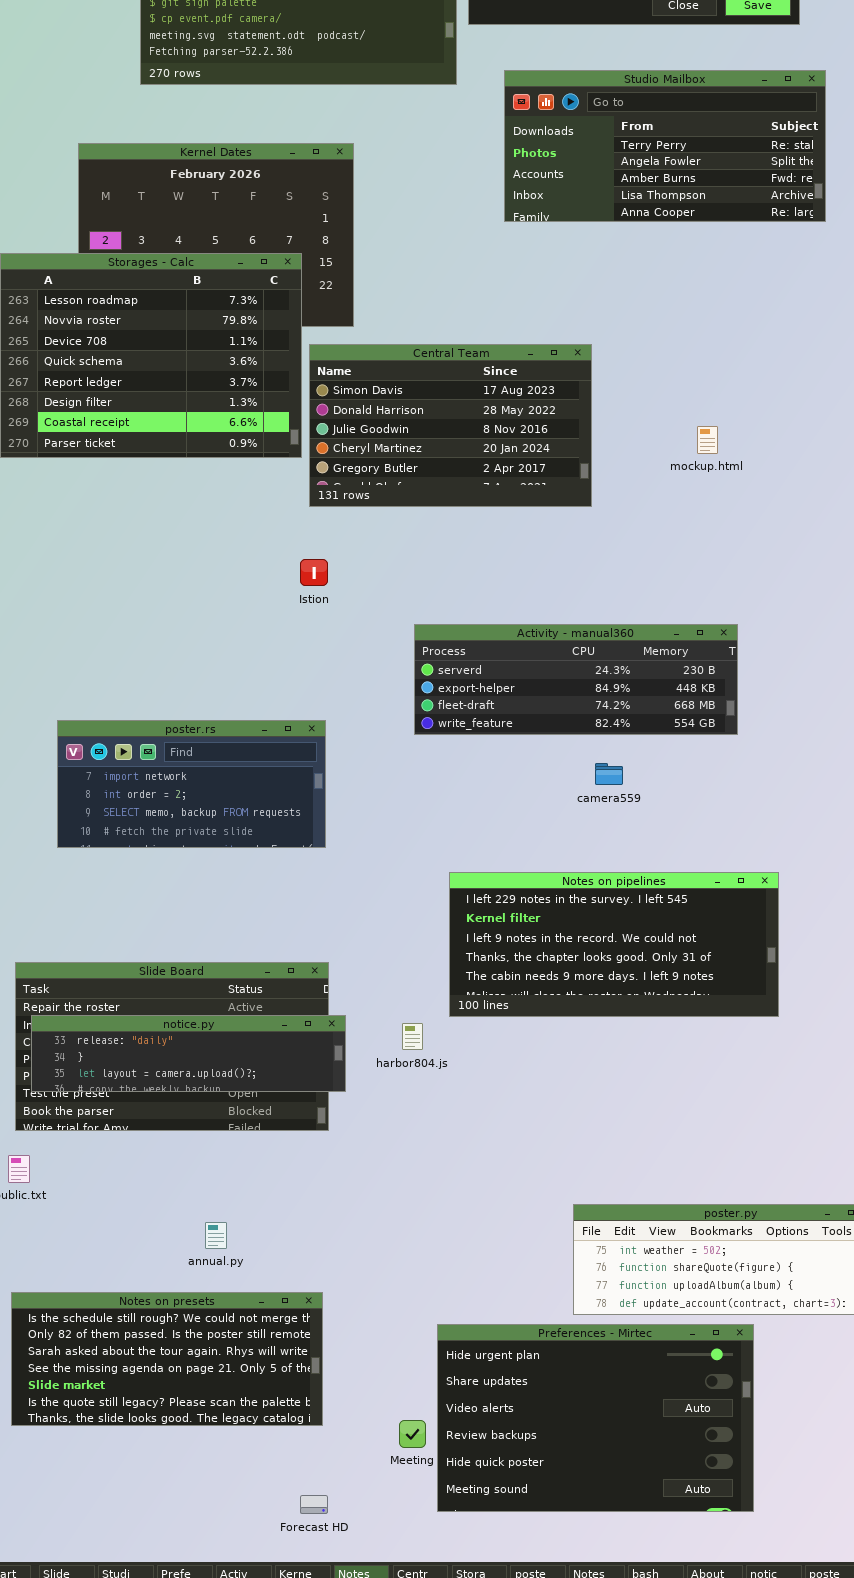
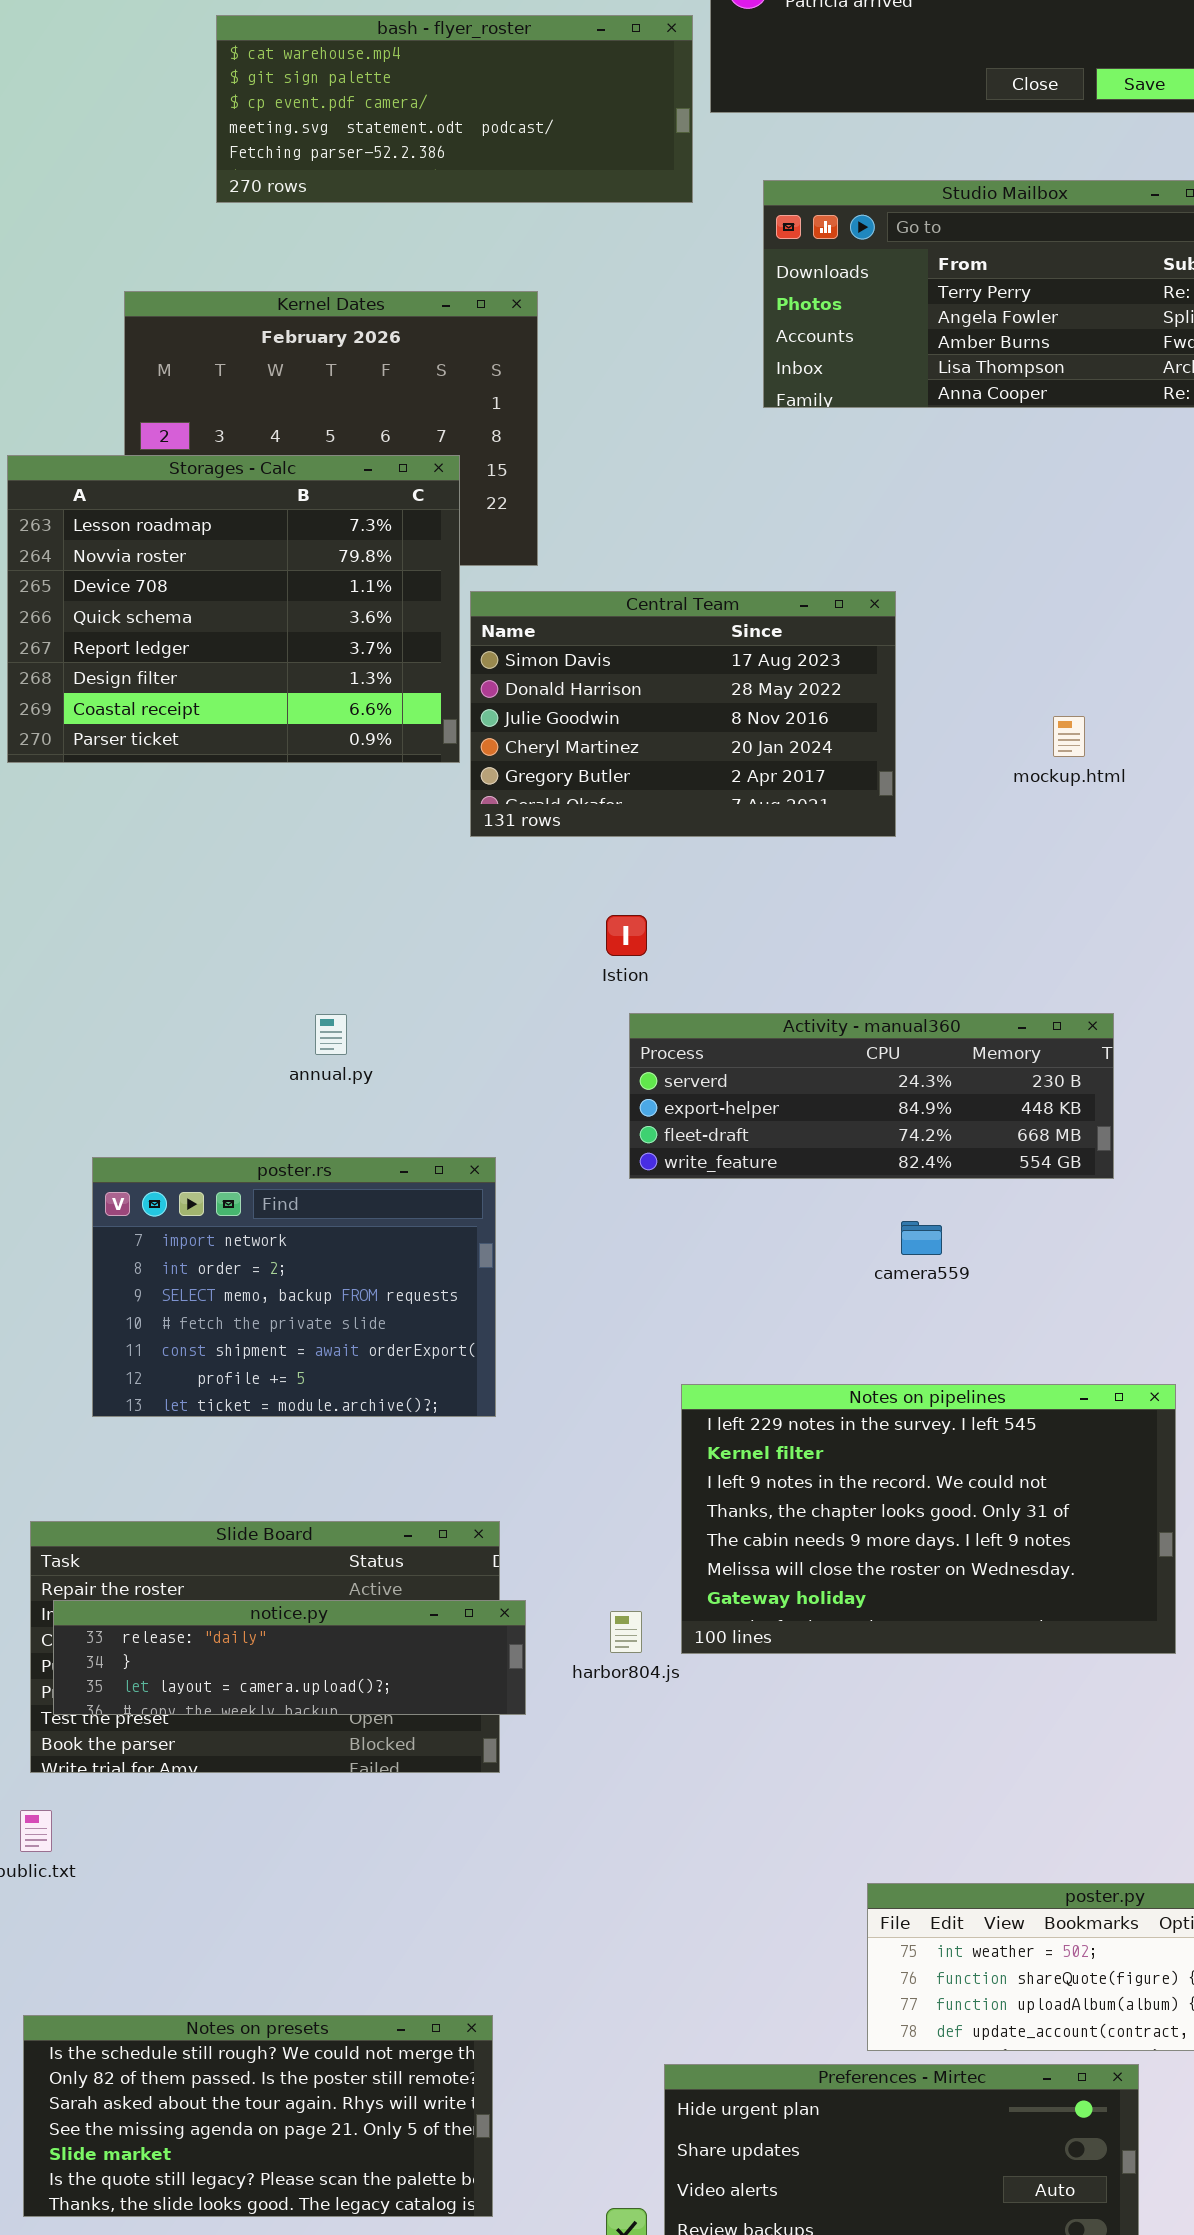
Istion: [300,559,328,586] -> [606,915,647,956], moved
poster.rs: [57,720,326,848] -> [92,1157,496,1417], resized
Notes on pipelines: [449,872,779,1017] -> [681,1384,1176,1654], resized
annual.py: [205,1222,227,1249] -> [315,1014,347,1055], moved

